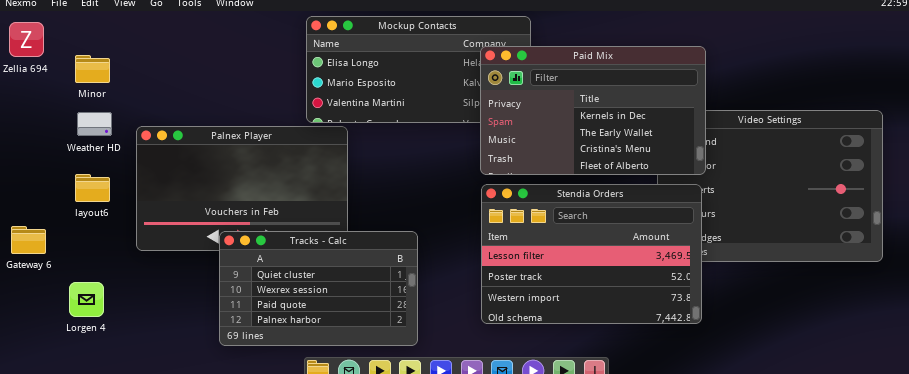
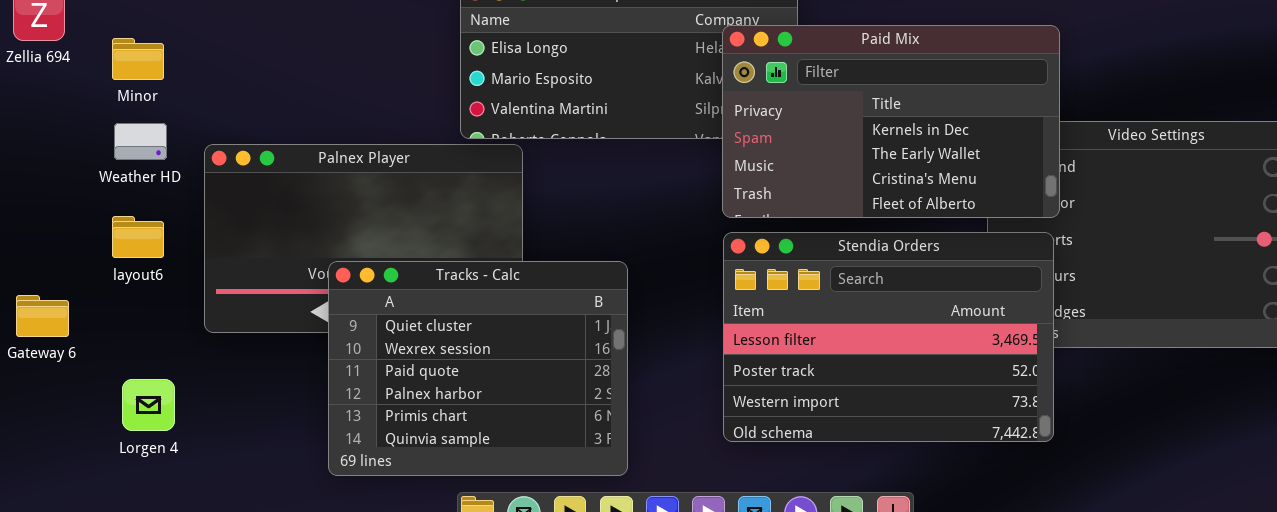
Tracks - Calc: [219,231,418,346] -> [328,261,628,476], resized
Lorgen 4: [69,282,104,317] -> [122,379,175,431], moved

